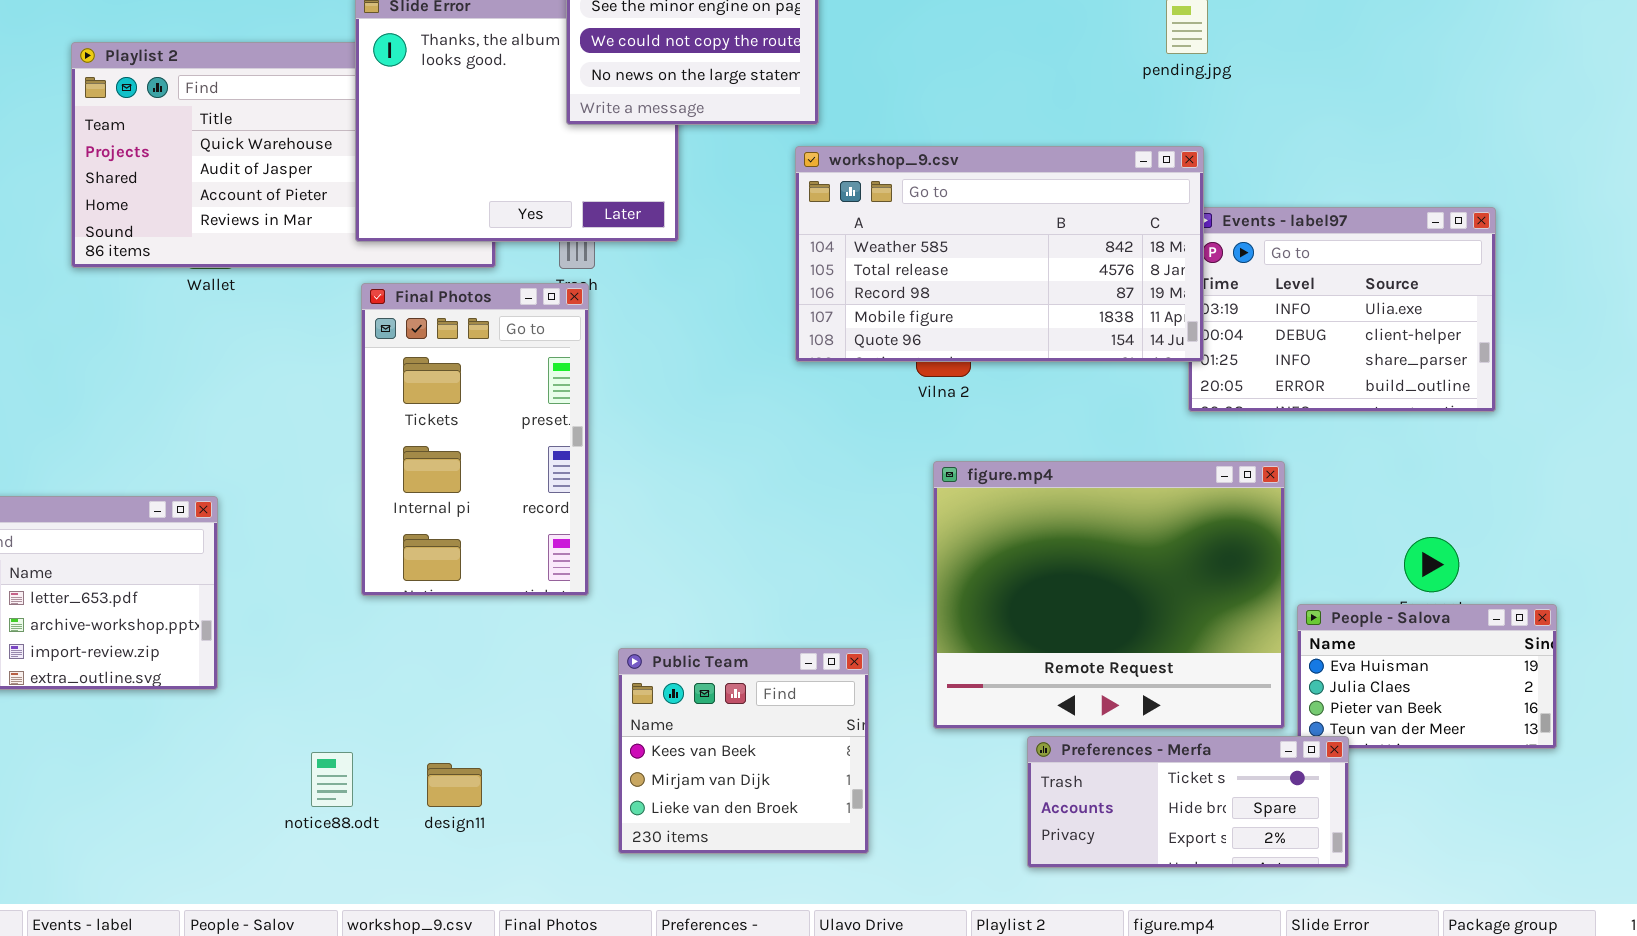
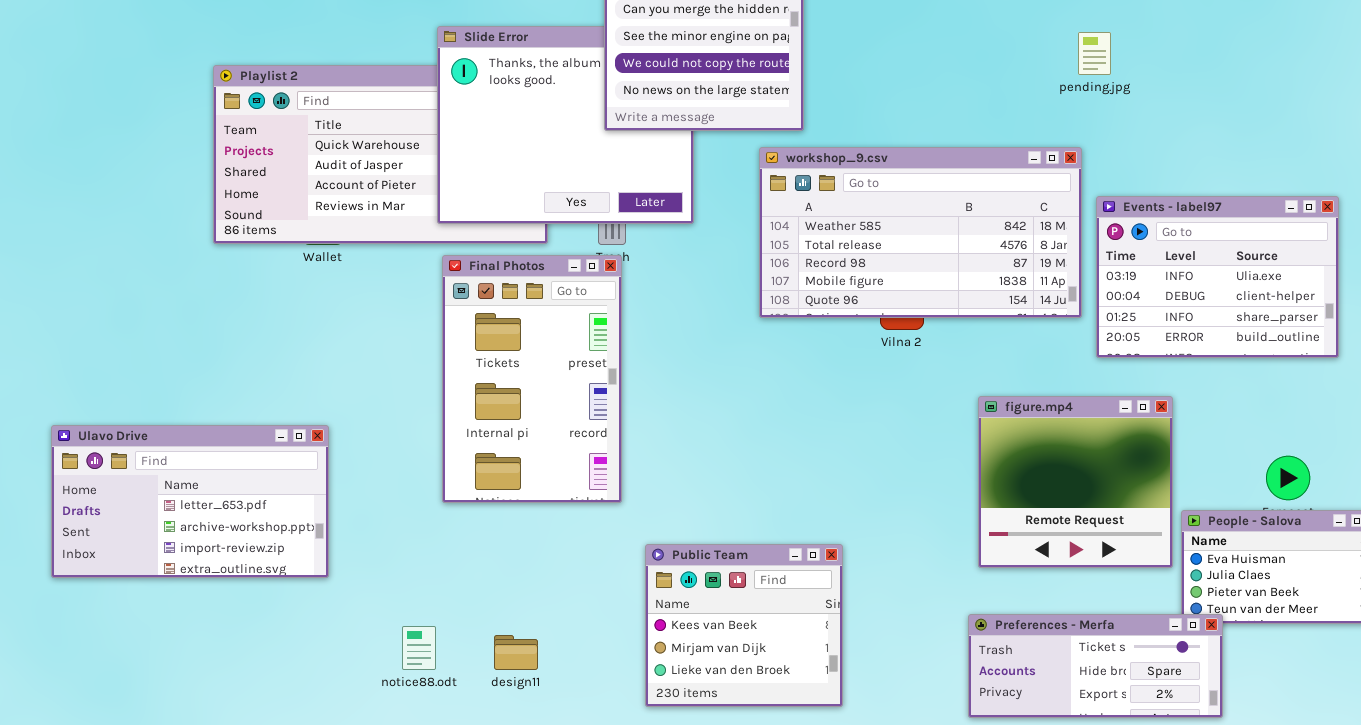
workshop_9.csv: [795,146,1204,362] -> [759,147,1082,318], moved
figure.mp4: [933,461,1285,729] -> [978,396,1173,568], resized

